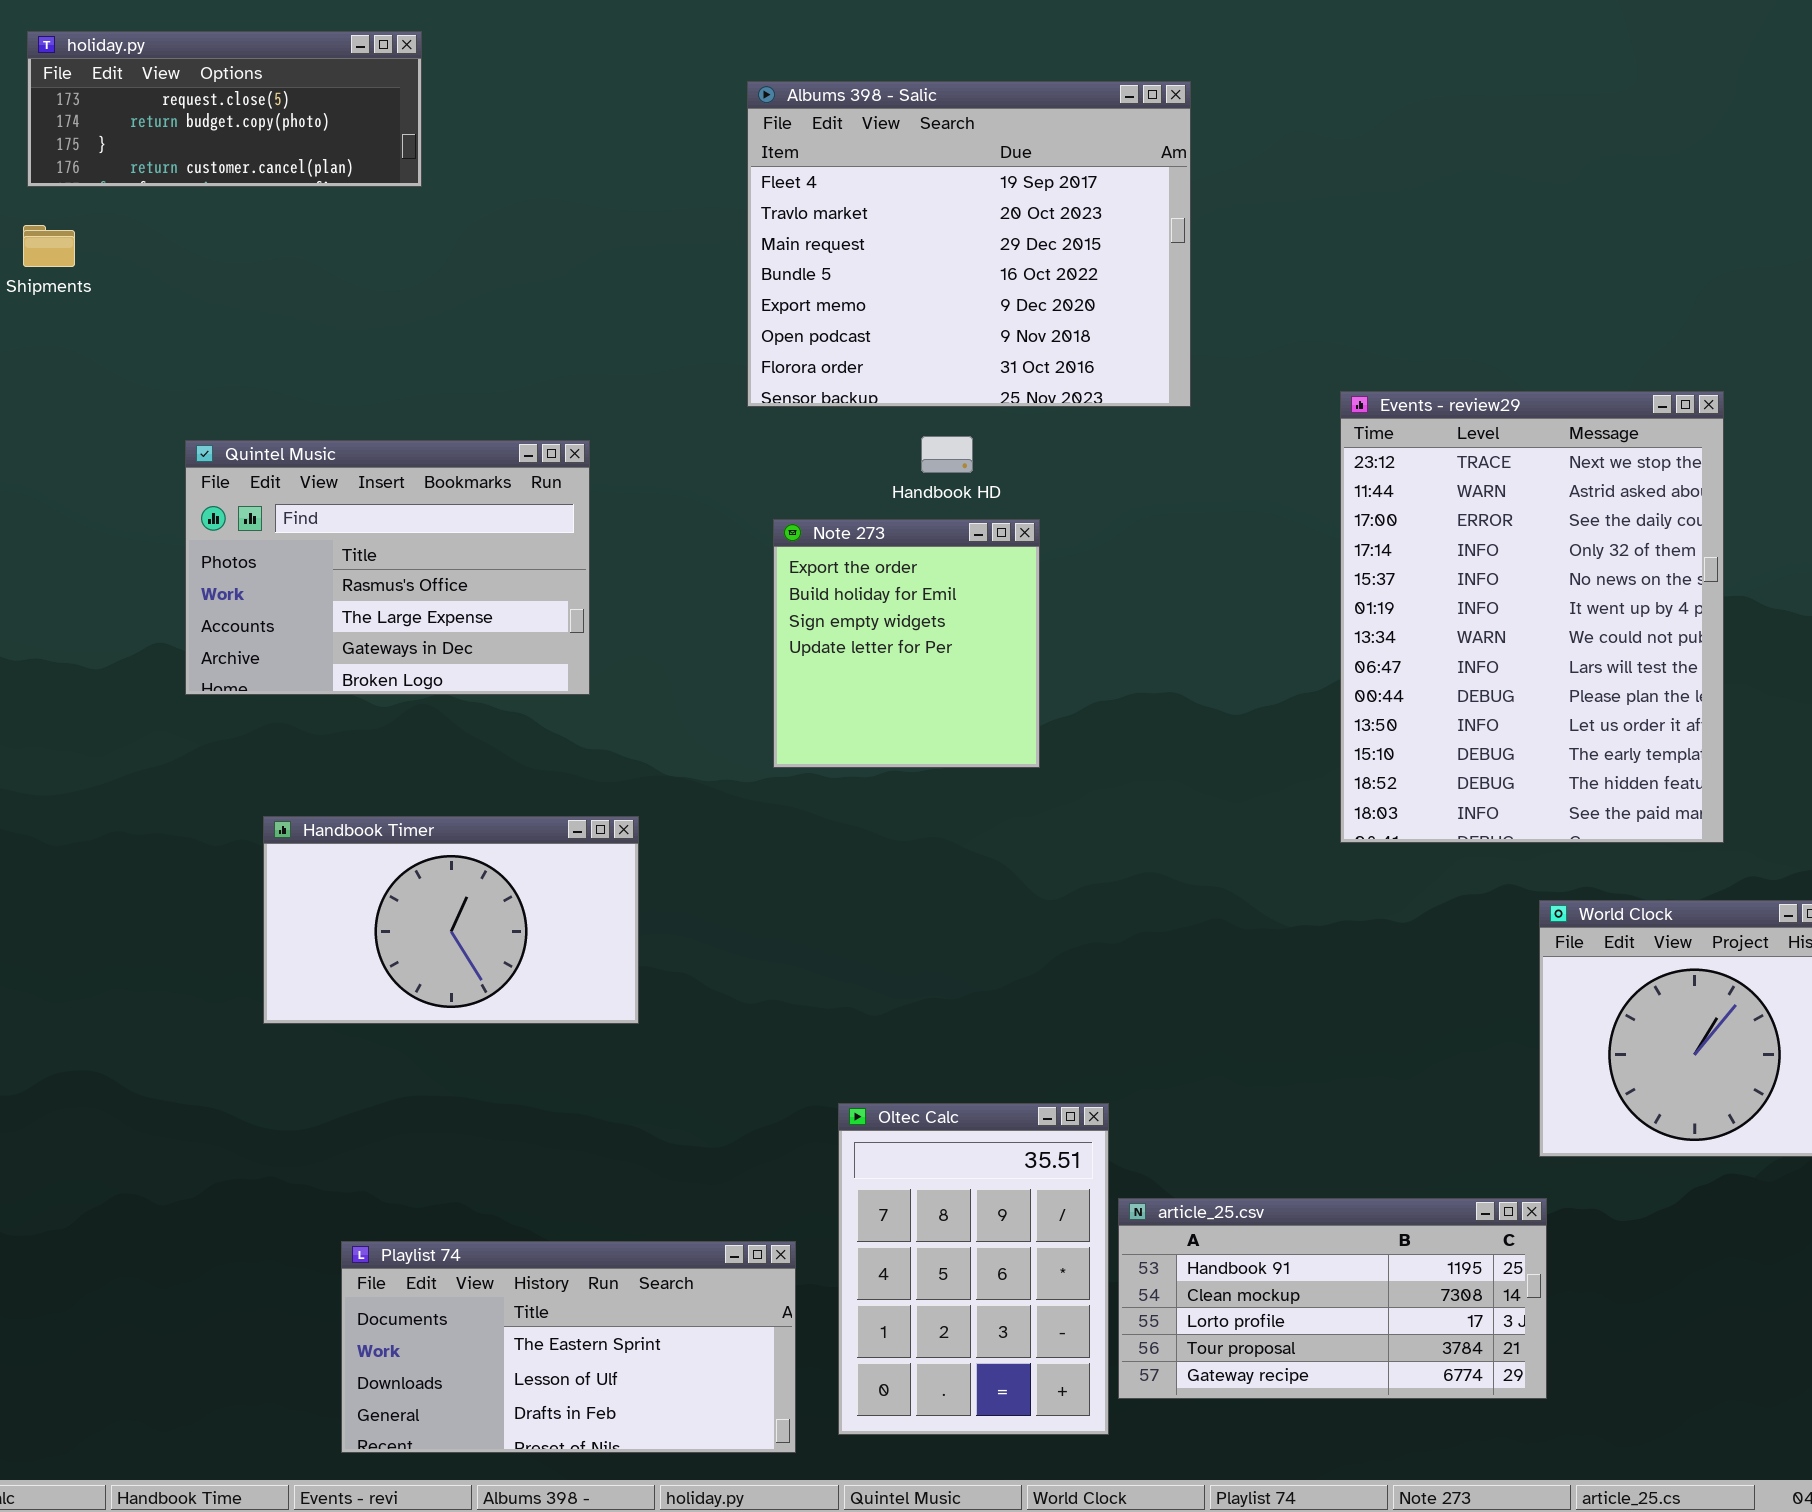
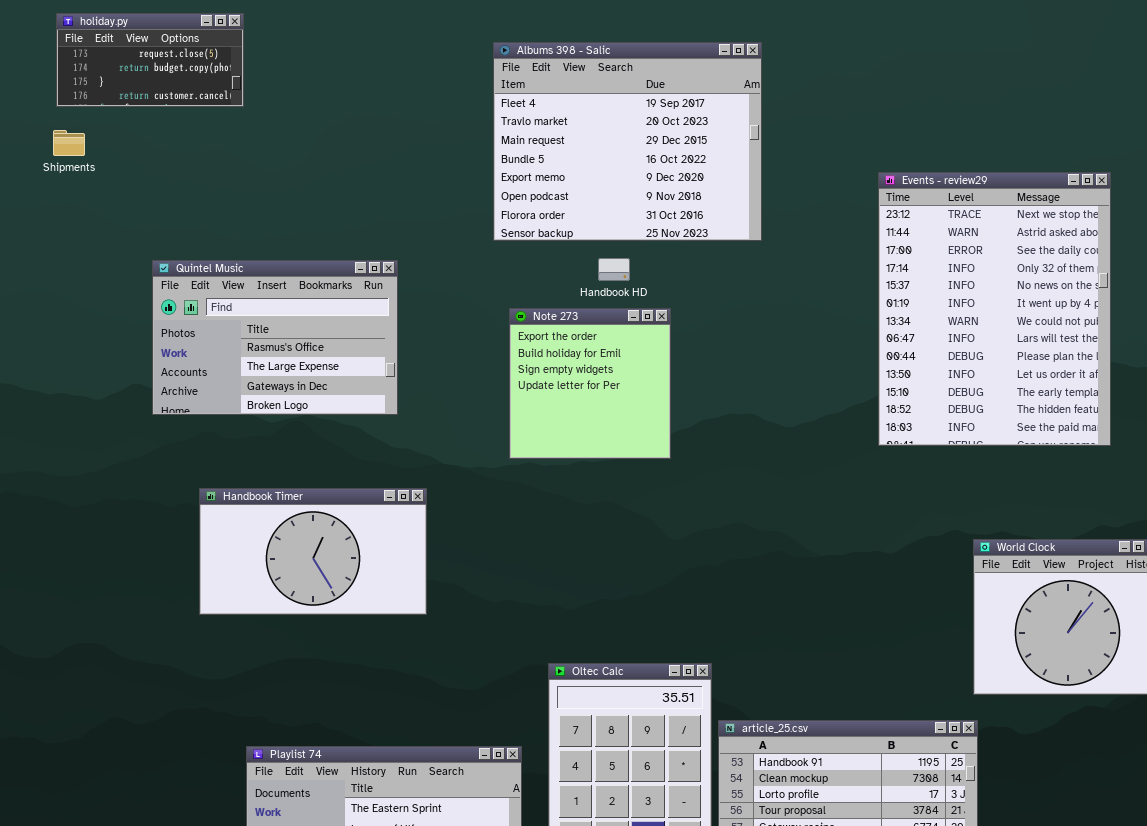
holiday.py: [27,31,422,187] -> [56,13,244,107], resized
Events - review29: [1340,391,1724,843] -> [878,172,1111,446], moved

